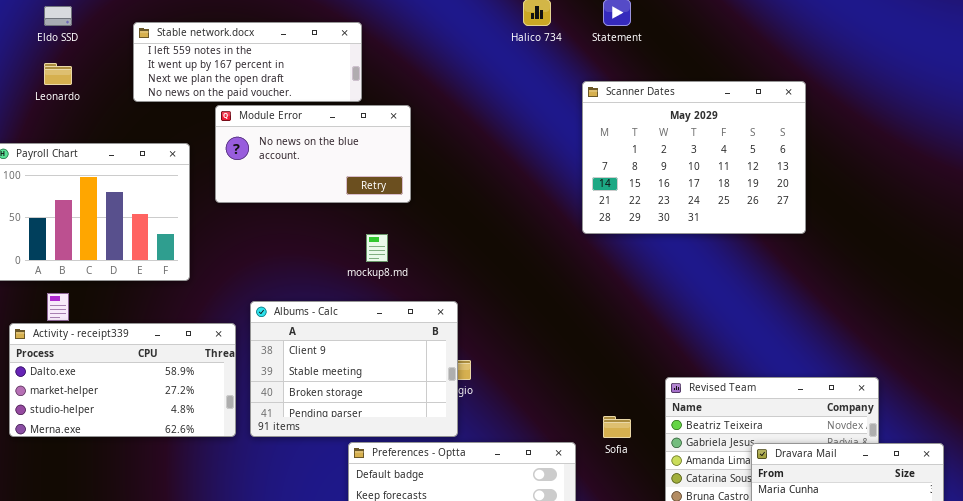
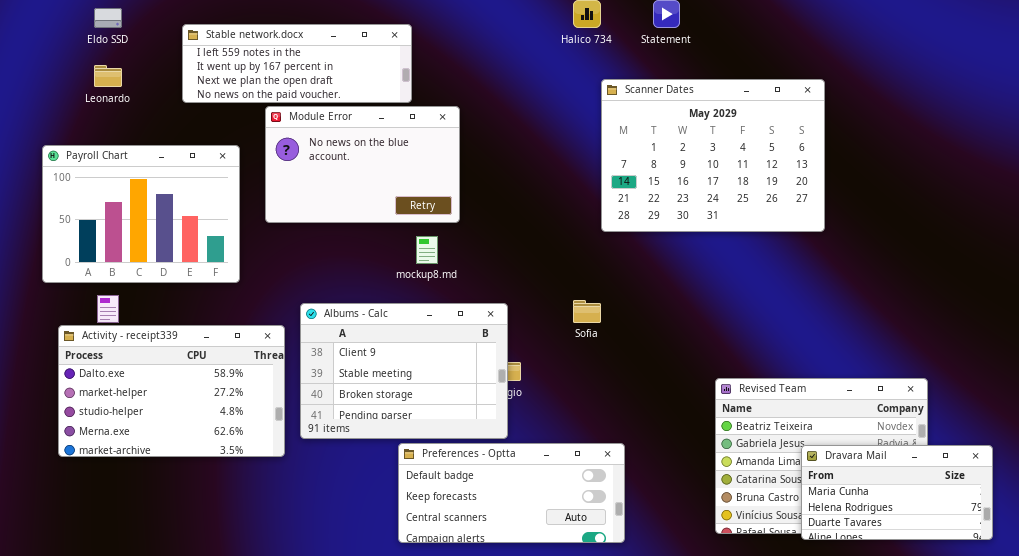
Scanner Dates: [582,81,806,234] -> [601,79,825,232], moved
Module Error: [215,105,411,203] -> [265,106,460,223], resized
Activity - receipt339: [9,323,236,437] -> [58,325,285,457], resized
Sofia: [603,416,631,438] -> [573,300,601,323], moved

